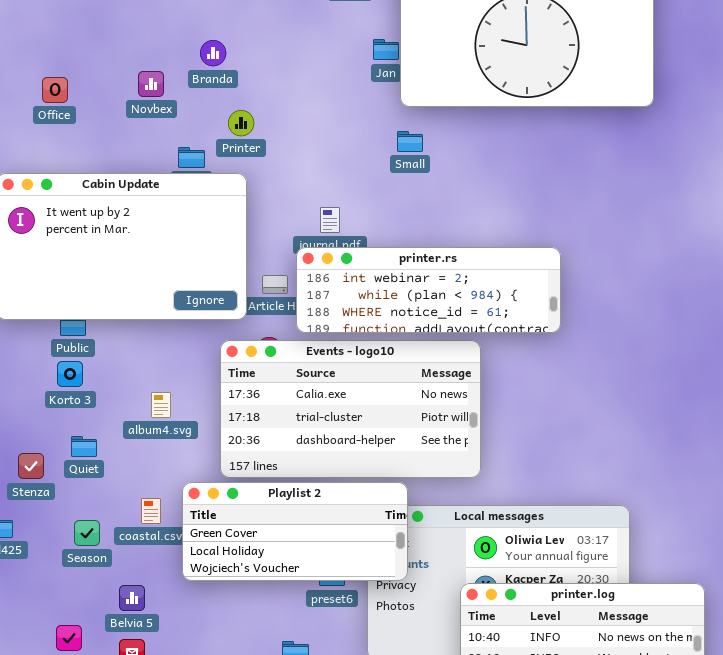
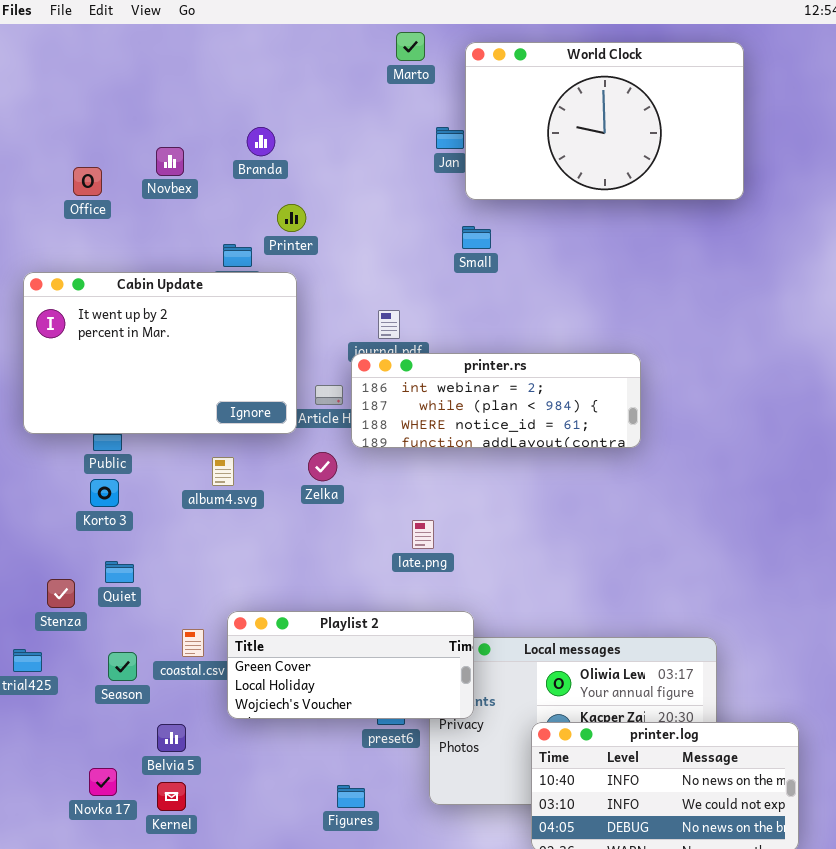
Novbex: [138,71,164,97] -> [156,147,184,176], moved
Events - logo10: [220,340,481,478] -> none, closed
album4.svg: [151,392,171,418] -> [212,457,234,486], moved

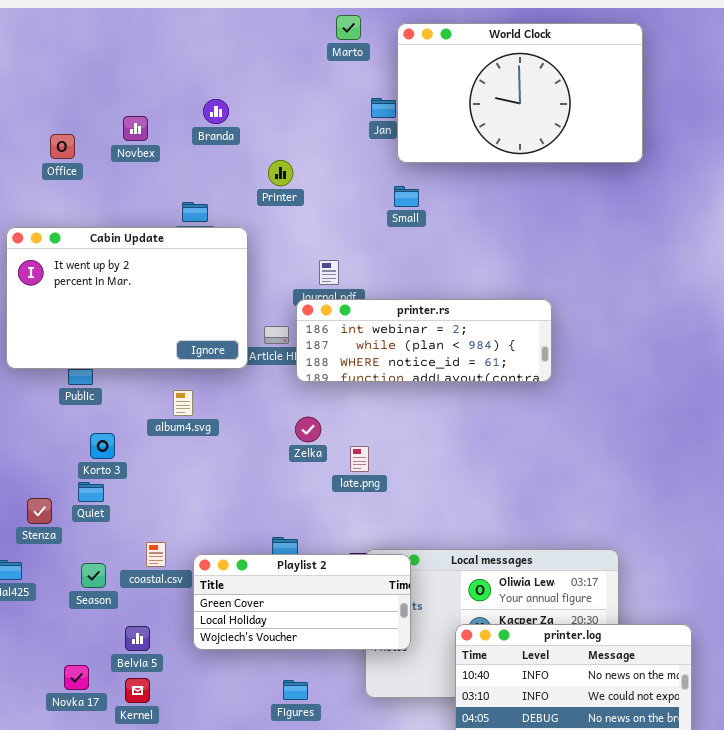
Printer: [277,204,306,232] -> [268,160,293,186], moved
Zelka: [308,452,337,481] -> [295,417,321,442], moved
Korto 3: [90,479,119,507] -> [90,433,115,459], moved
Playlist 2: [227,611,474,719] -> [193,554,411,650], moved

